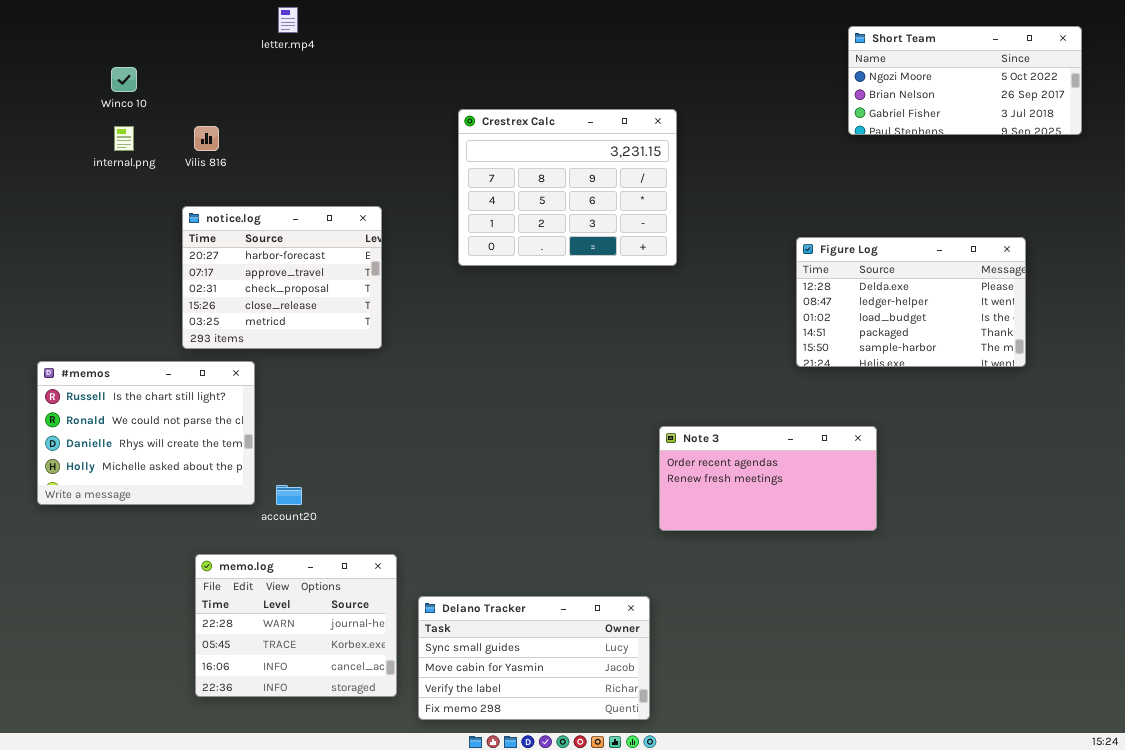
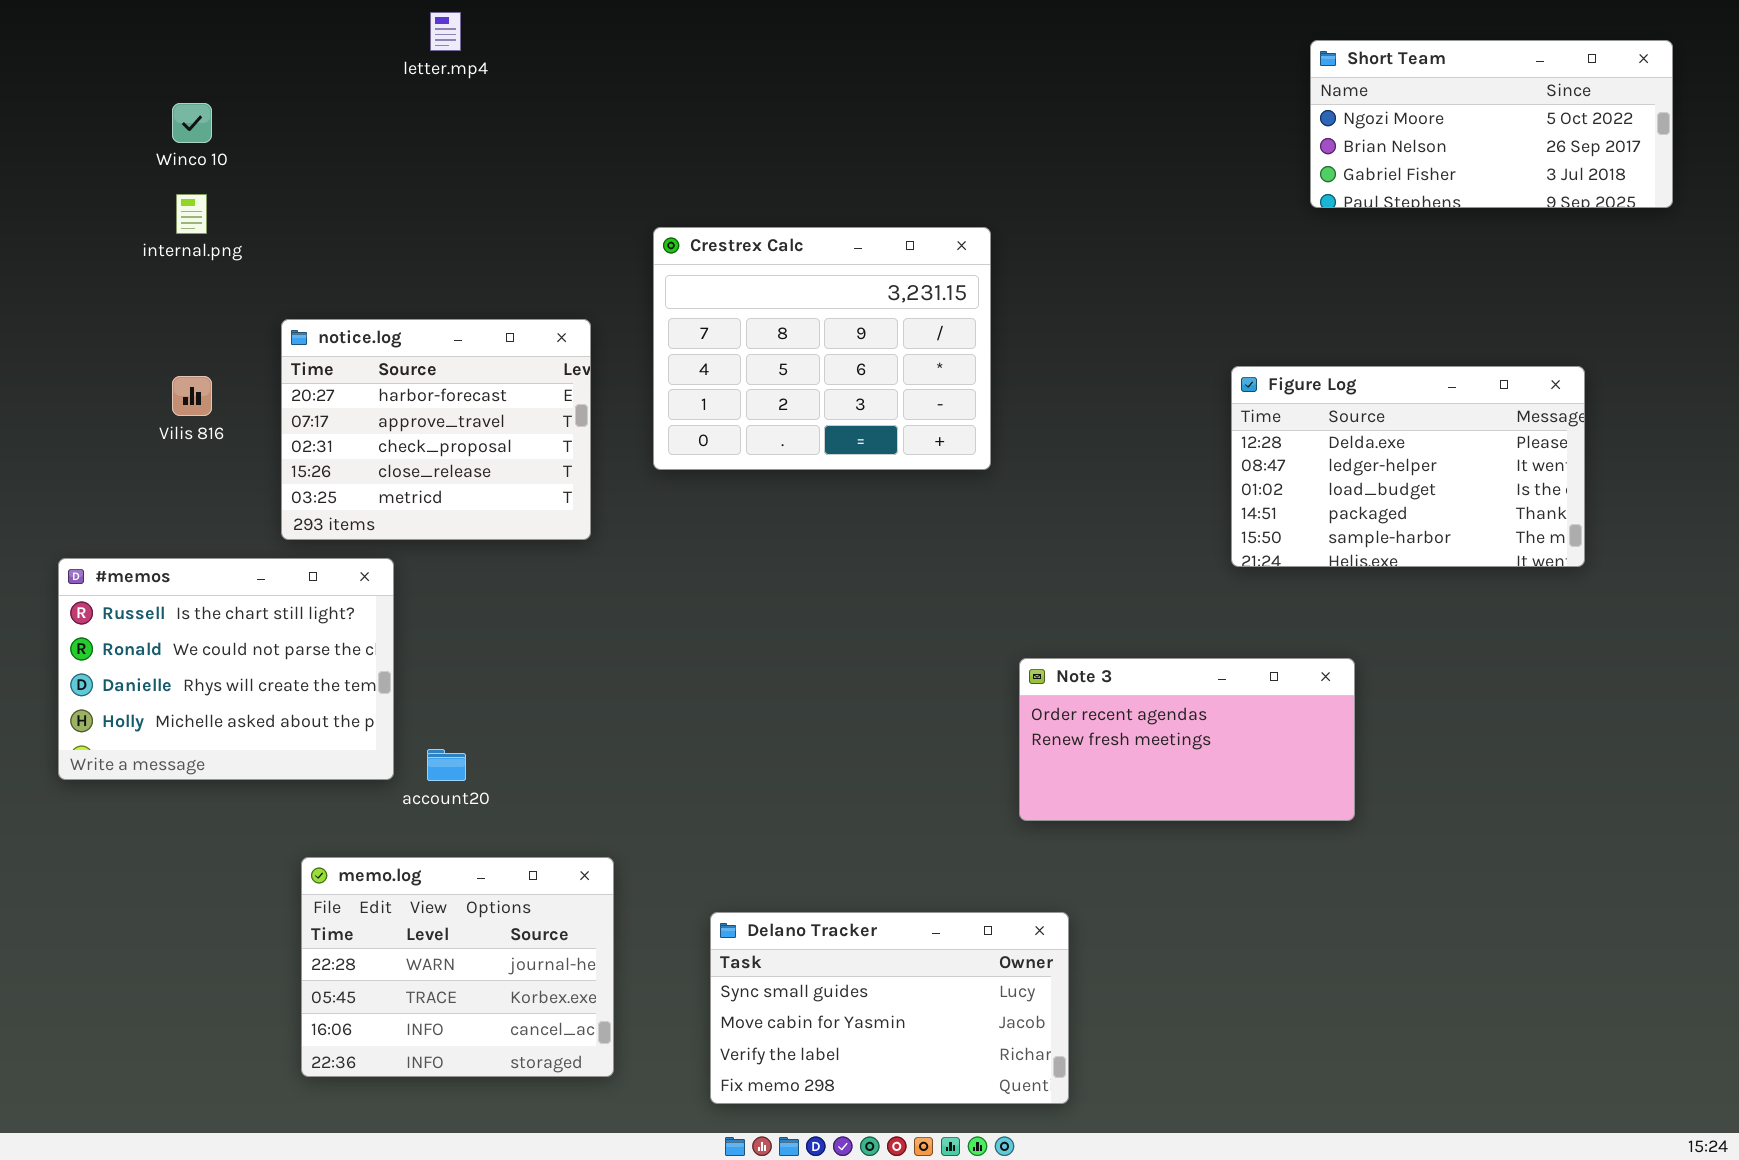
Crestrex Calc: [458,109,677,266] -> [653,227,991,470], moved
Vilis 816: [194,126,219,151] -> [172,376,212,416], moved
Delano Tracker: [418,596,650,720] -> [710,912,1069,1104], moved

